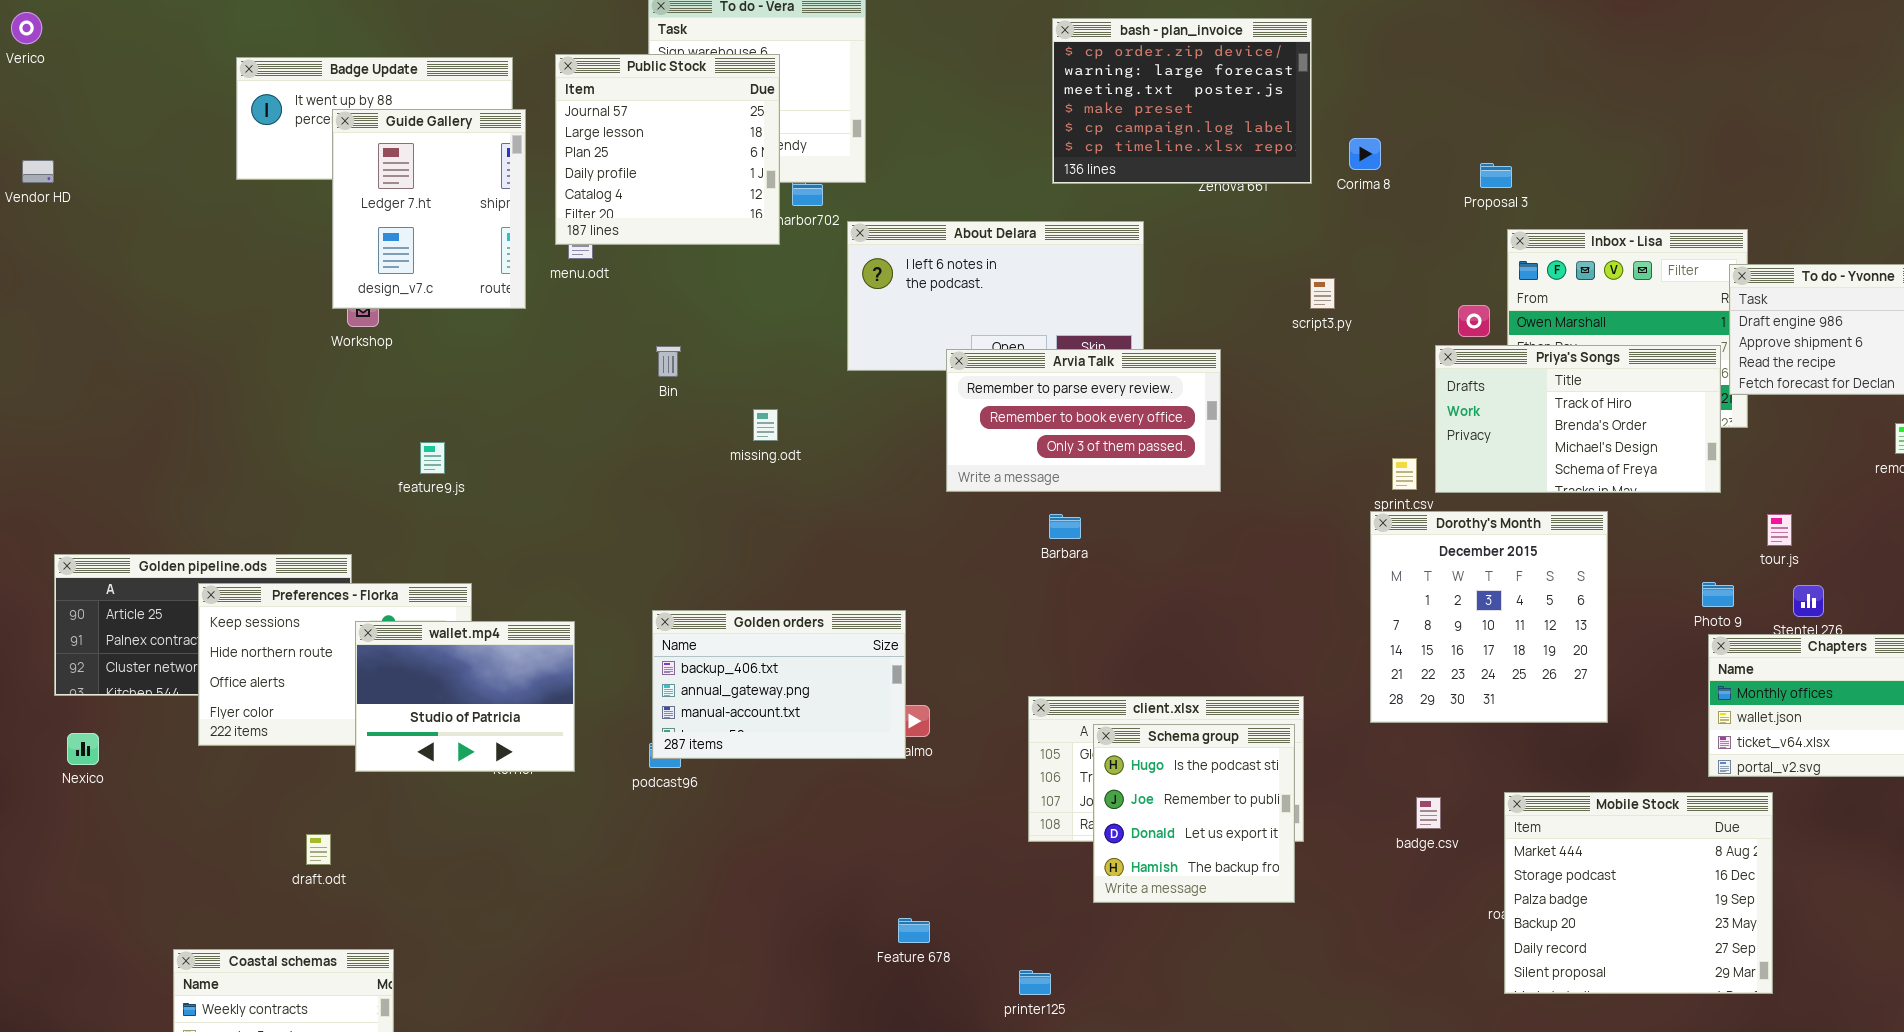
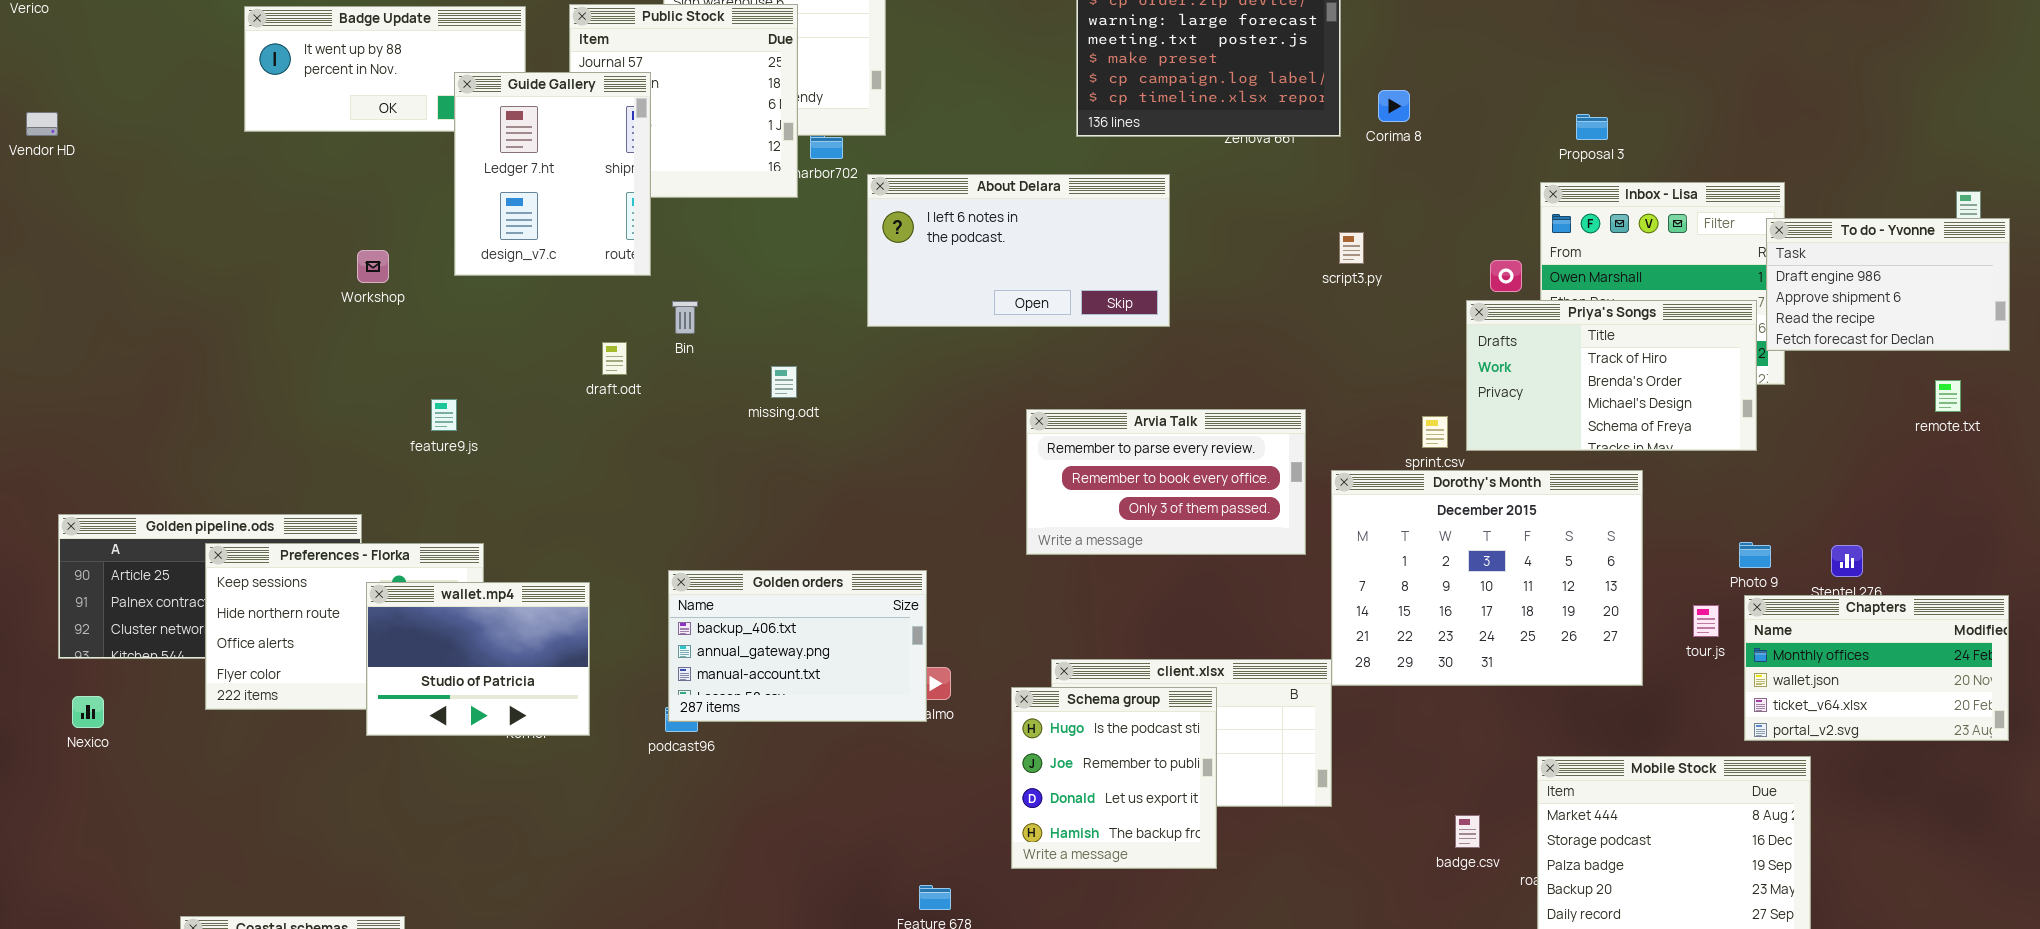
Guide Gallery: [332,109,526,309] -> [454,72,651,276], moved
Proposal 3: [1480,163,1512,188] -> [1576,114,1608,140], moved
Arvia Talk: [946,349,1221,492] -> [1026,409,1306,555], moved
Dorothy's Month: [1370,511,1608,723] -> [1331,470,1643,686], resized
tour.js: [1767,514,1792,546] -> [1693,605,1719,637], moved
Schema group: [1093,724,1295,903] -> [1011,687,1217,869], moved
badge.csv: [1416,797,1441,829] -> [1455,815,1480,848], moved
draft.odt: [306,834,331,865] -> [602,342,627,375], moved

